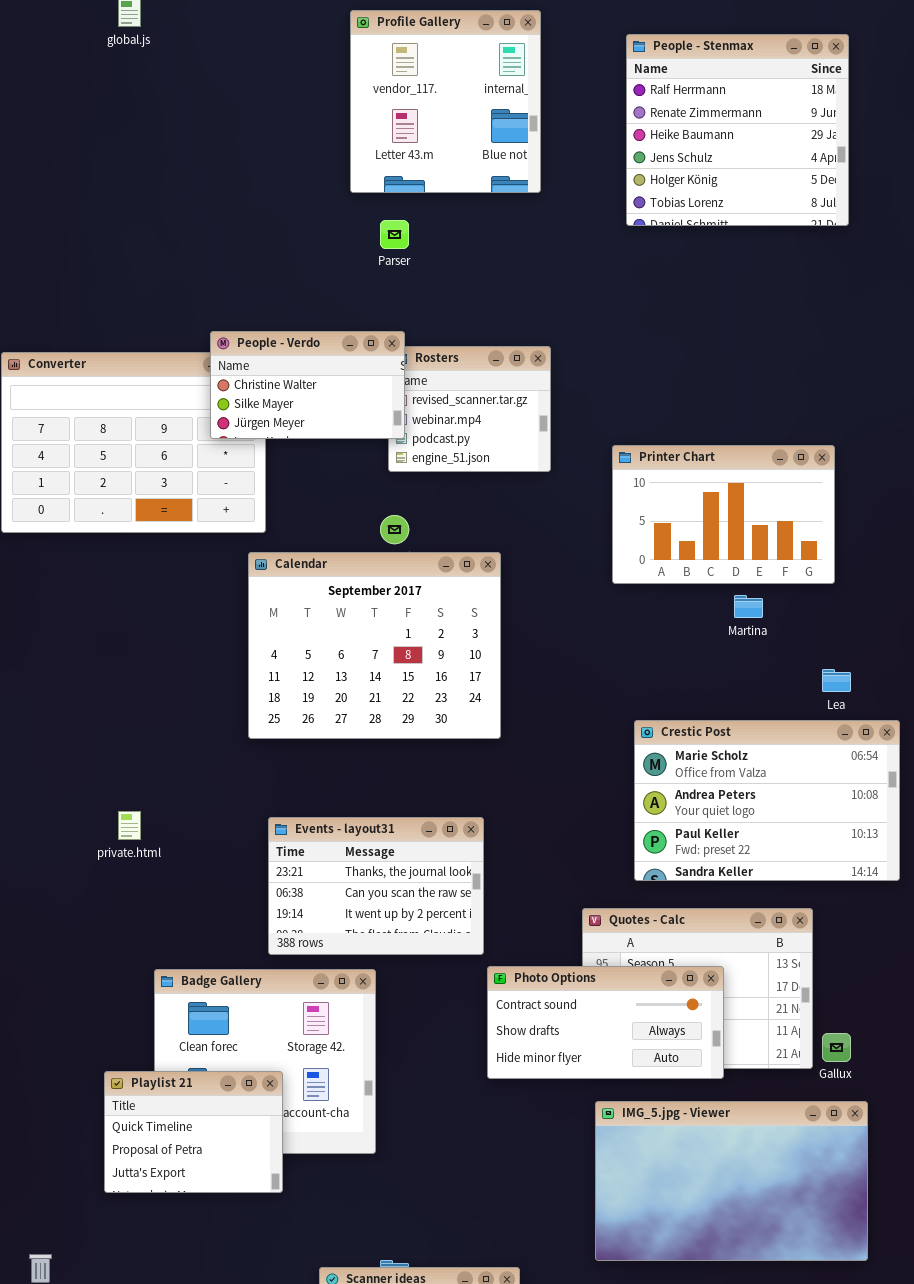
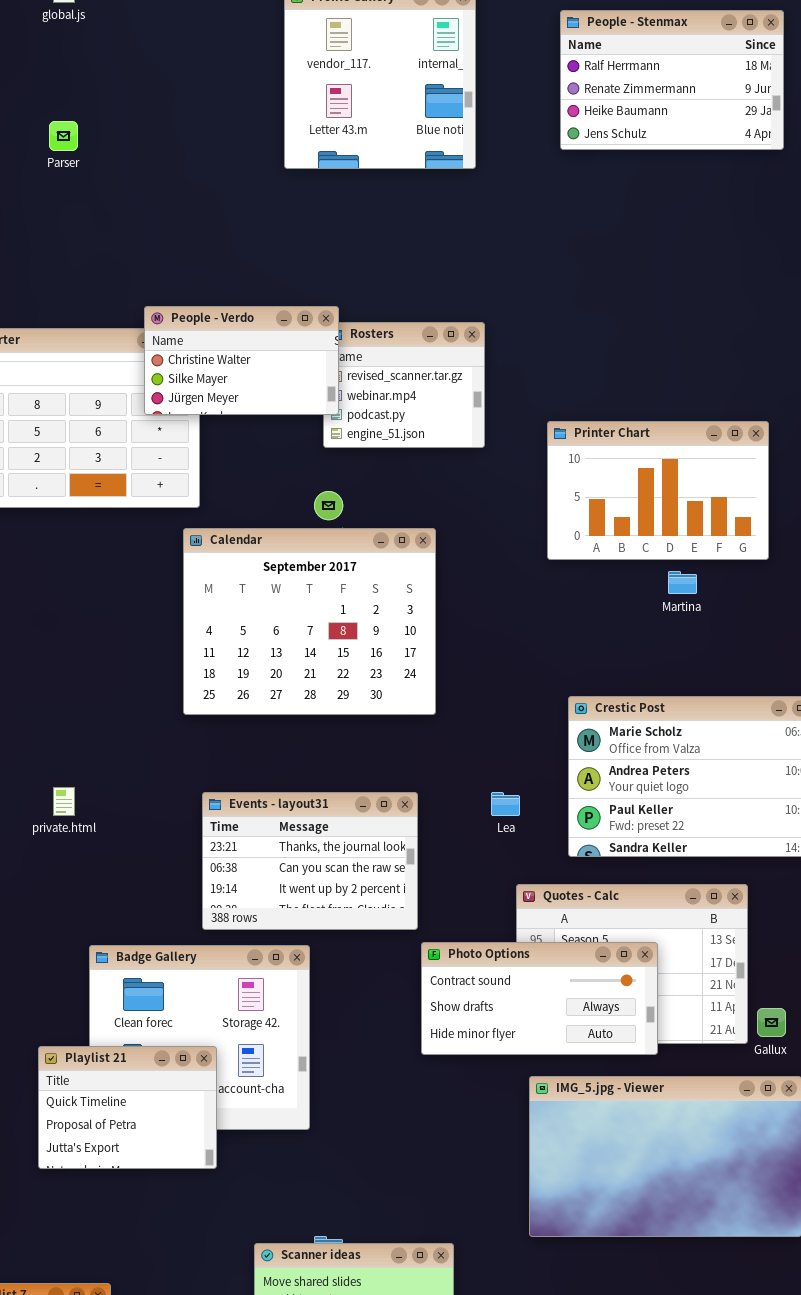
People - Stenmax: [626,34,849,226] -> [560,10,784,150], resized
Parser: [380,220,409,249] -> [49,121,78,151], moved
Lea: [822,669,851,692] -> [491,792,520,816], moved

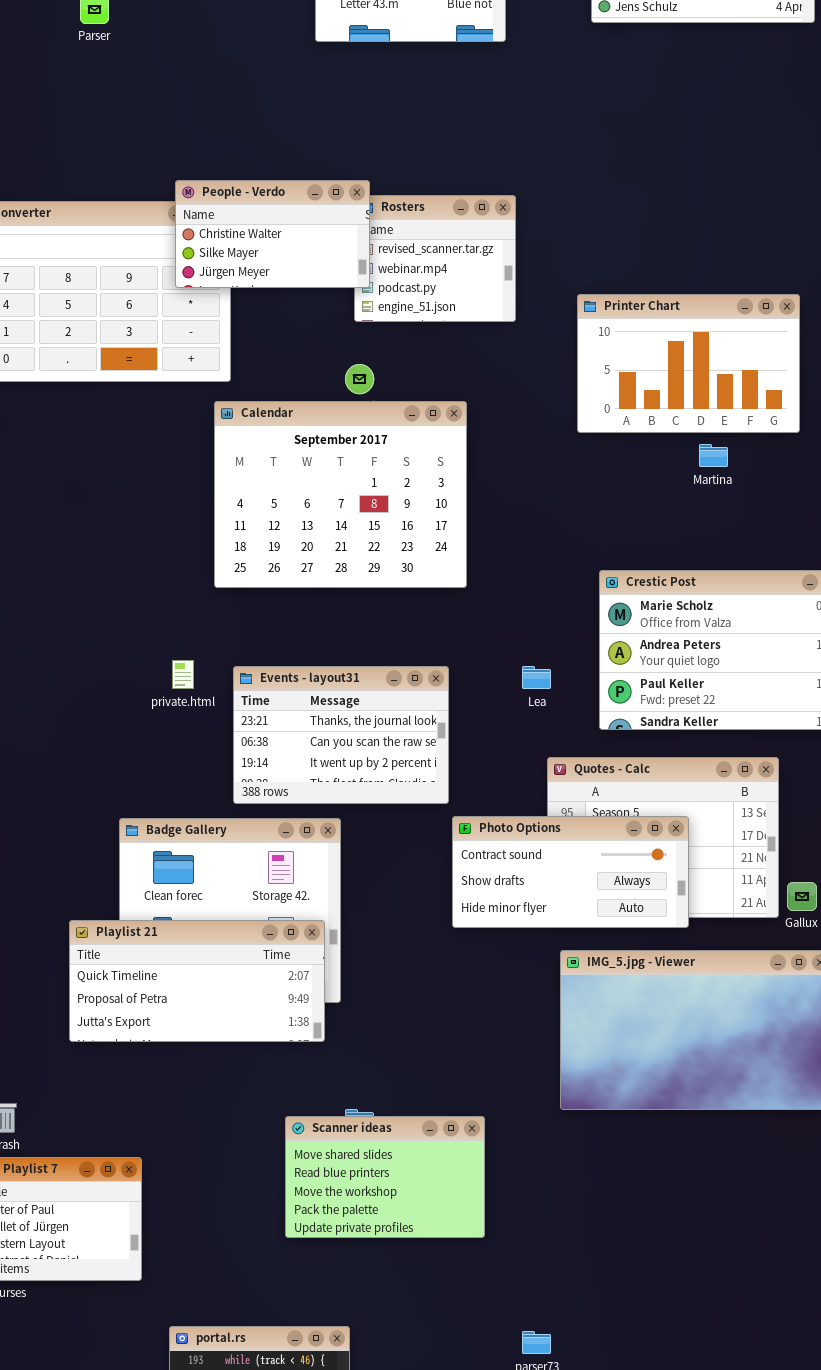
private.html: [53,787,75,816] -> [172,660,194,689], moved
Playlist 21: [38,1046,217,1169] -> [69,920,325,1042], resized

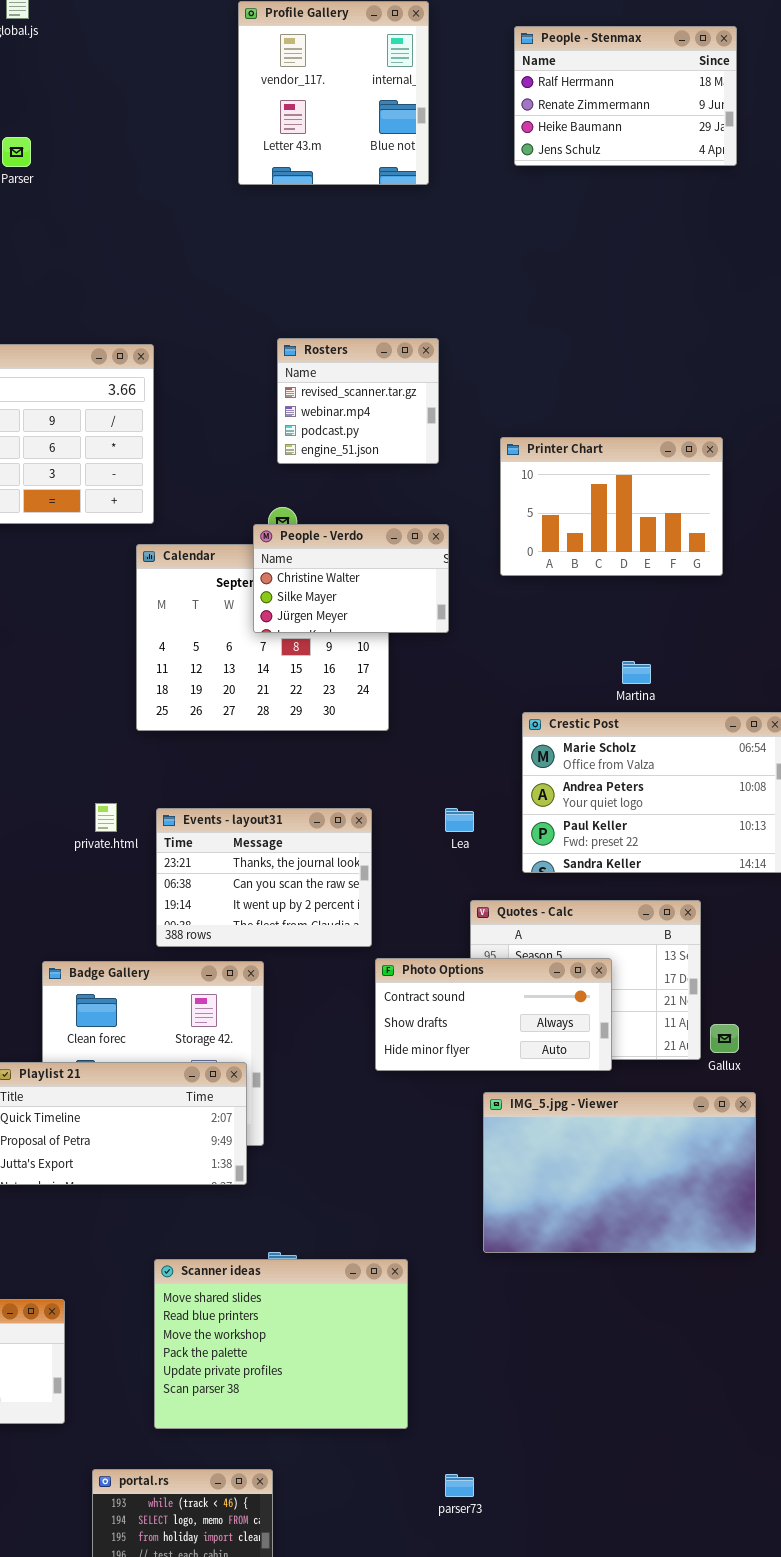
People - Verdo: [175,180,370,288] -> [253,524,449,633], moved
Martina: [699,444,728,467] -> [622,661,651,684], moved
Scanner ideas: [285,1116,485,1238] -> [154,1259,408,1429], resized

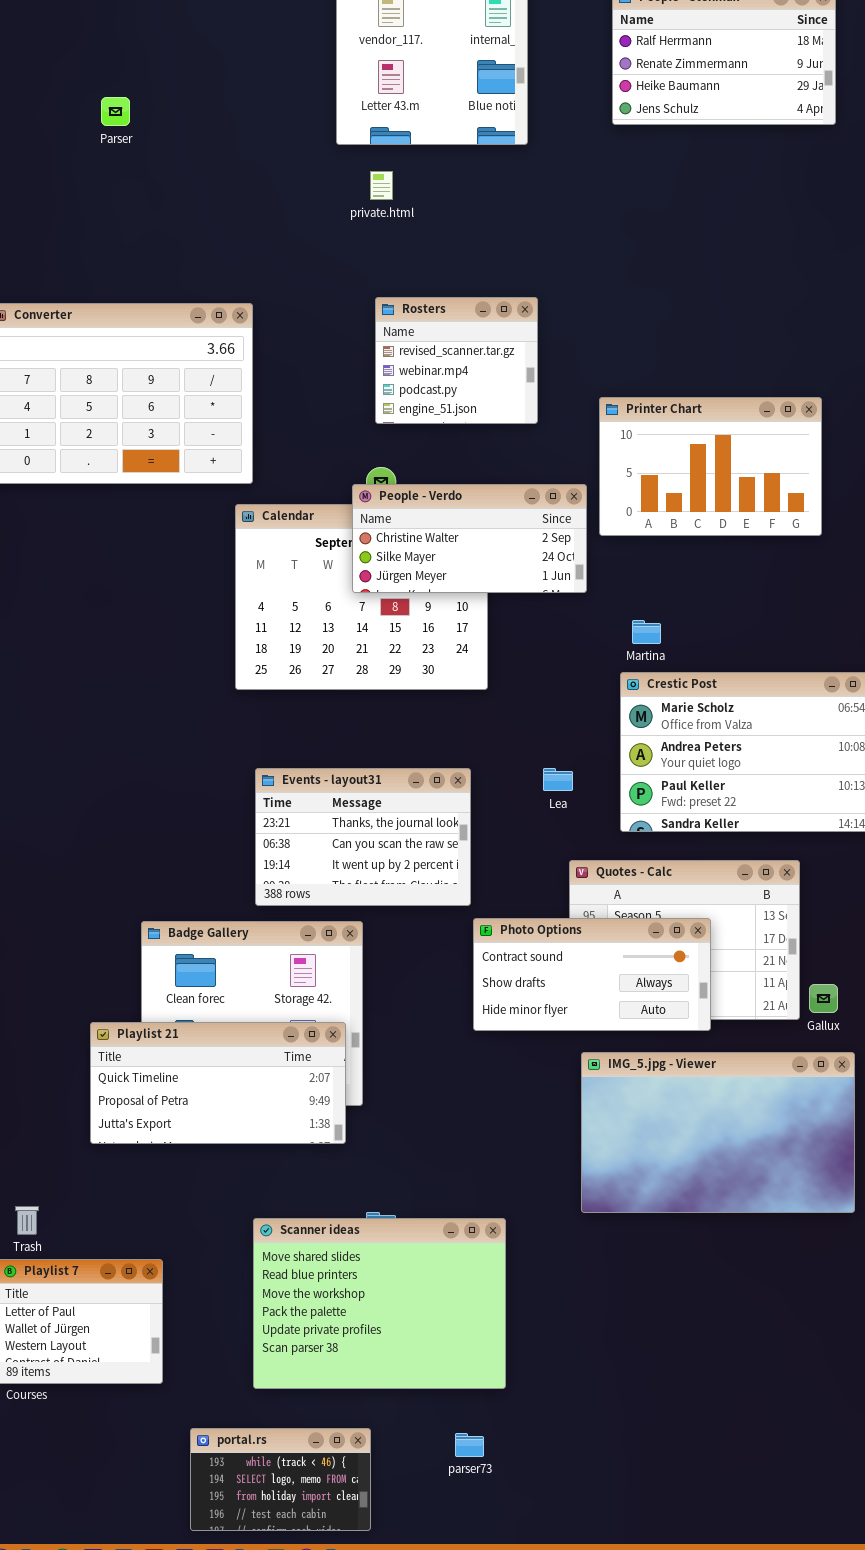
People - Verdo: [253,524,449,633] -> [352,484,587,593], resized
Martina: [622,661,651,684] -> [632,620,661,644], moved
private.html: [95,803,117,832] -> [370,171,393,200], moved
parser73: [445,1474,474,1497] -> [455,1433,484,1457], moved

